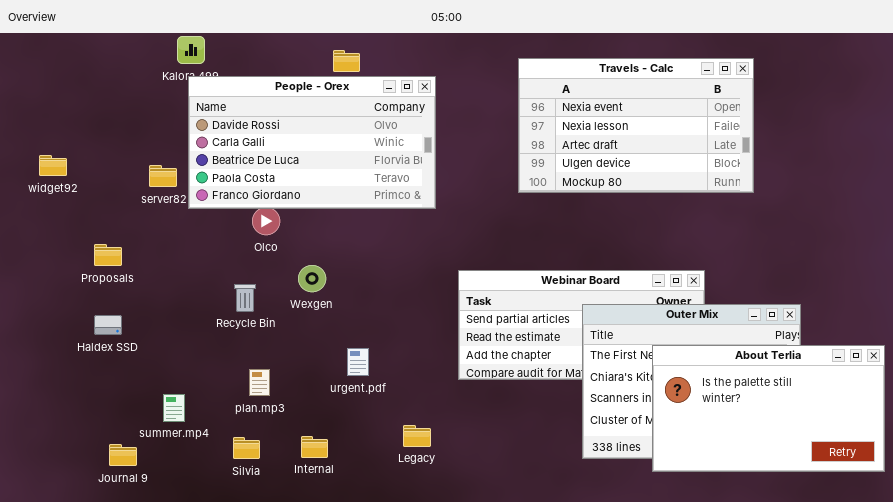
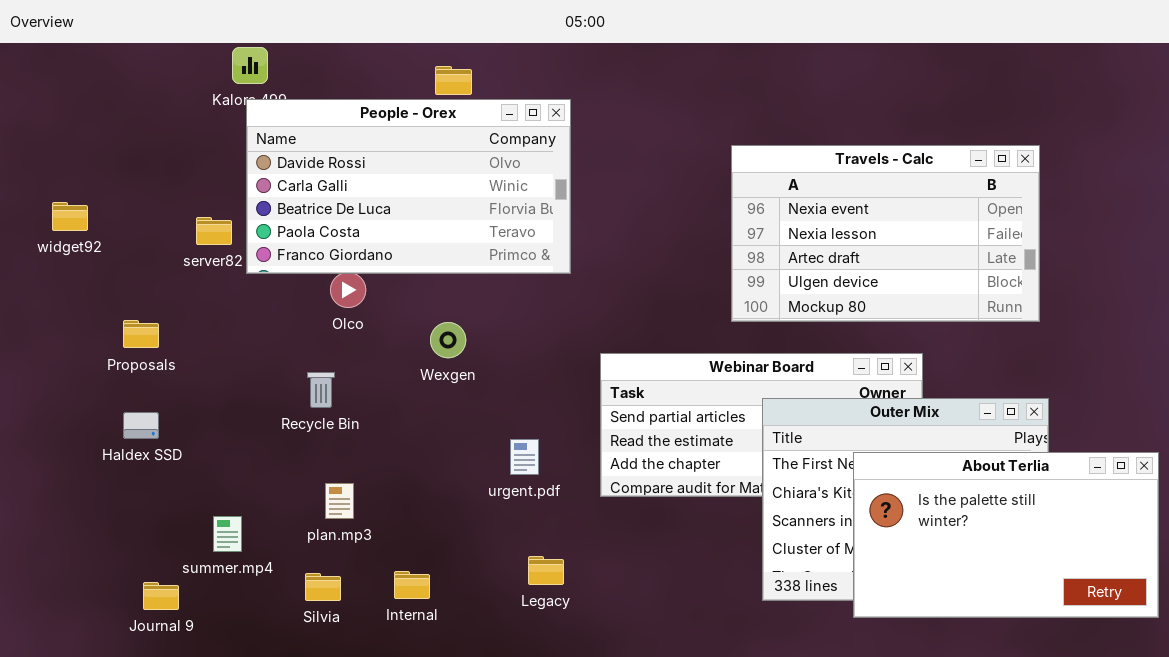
Travels - Calc: [518,58,754,193] -> [731,145,1040,322], moved
Wexgen: [298,265,326,292] -> [430,322,466,358], moved
urgent.pdf: [347,348,369,376] -> [510,439,539,475], moved

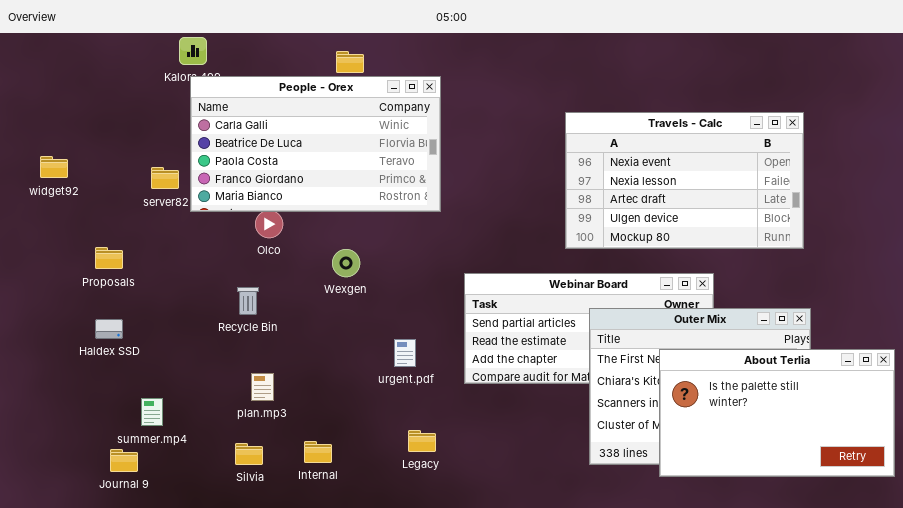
People - Orex: [246,99,571,274] -> [190,76,441,212], scrolled down 1 row
summer.mp4: [213,516,242,552] -> [141,398,163,426], moved

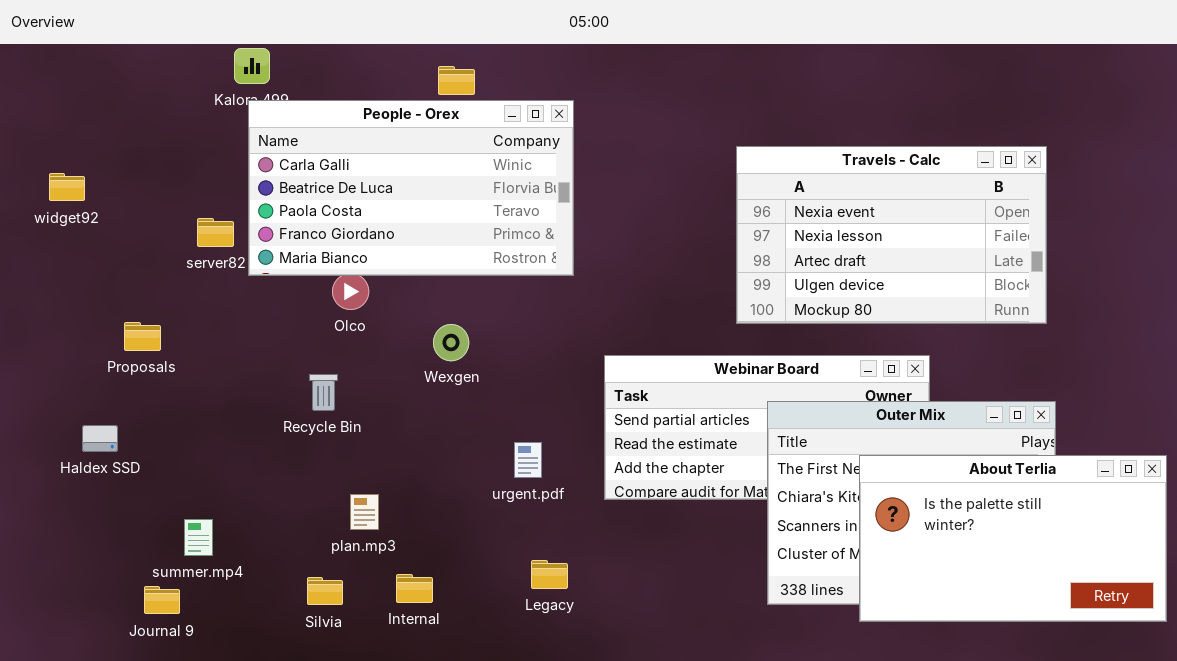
widget92: [40,156,68,178] -> [49,173,85,201], moved
Haldex SSD: [95,319,123,339] -> [82,425,118,452], moved
plan.mp3: [251,373,274,401] -> [350,494,379,530], moved

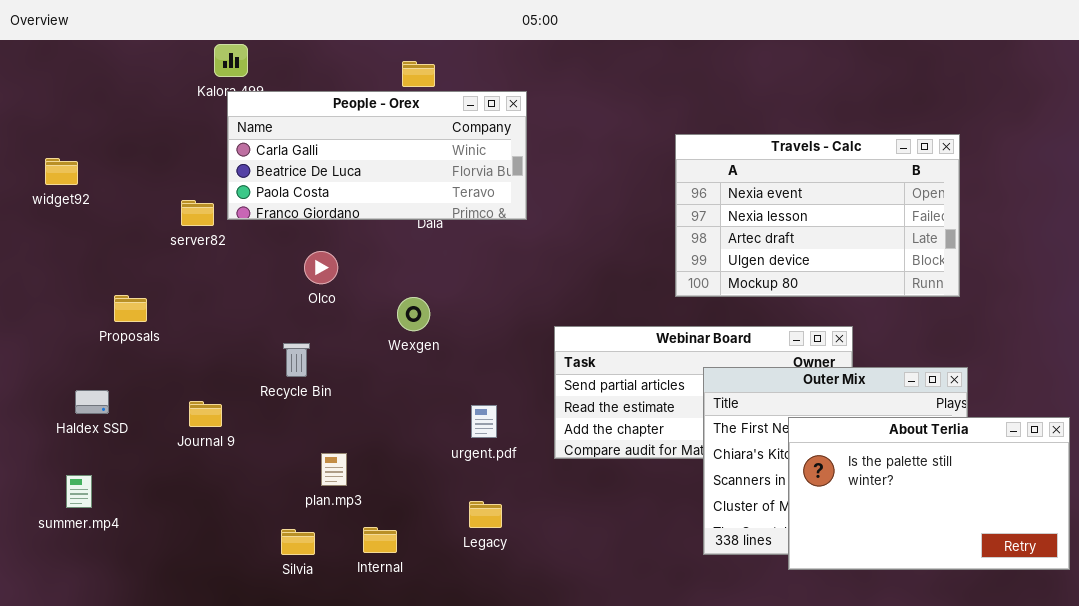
People - Orex: [248,100,574,276] -> [227,91,527,220], resized
summer.mp4: [184,519,213,556] -> [66,475,92,508], moved
Legacy: [531,560,568,589] -> [469,501,502,528], moved
Journal 9: [144,586,180,614] -> [189,401,222,427], moved

